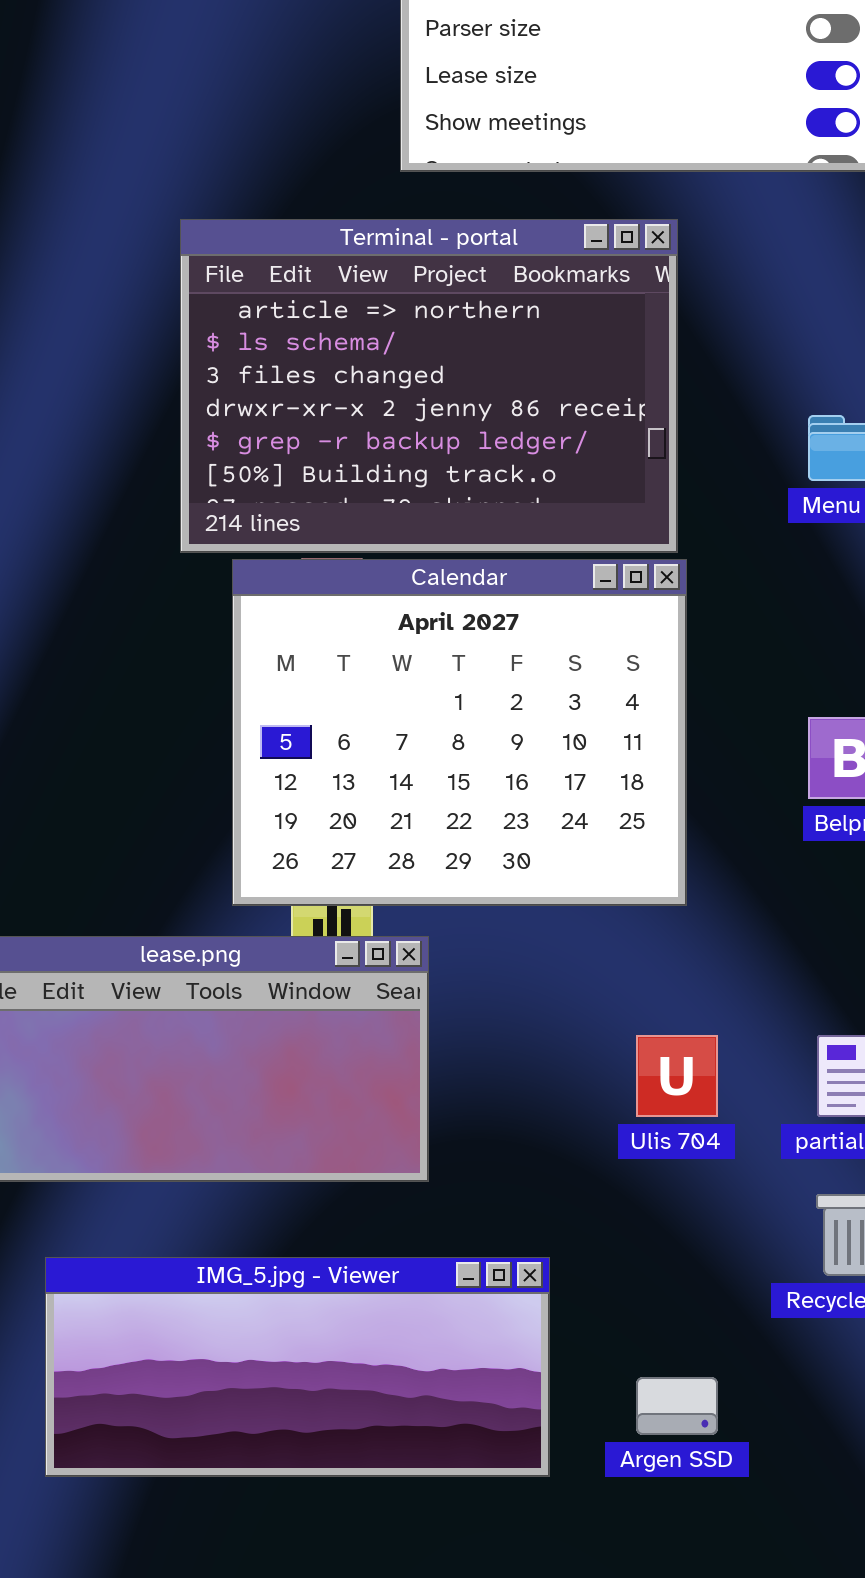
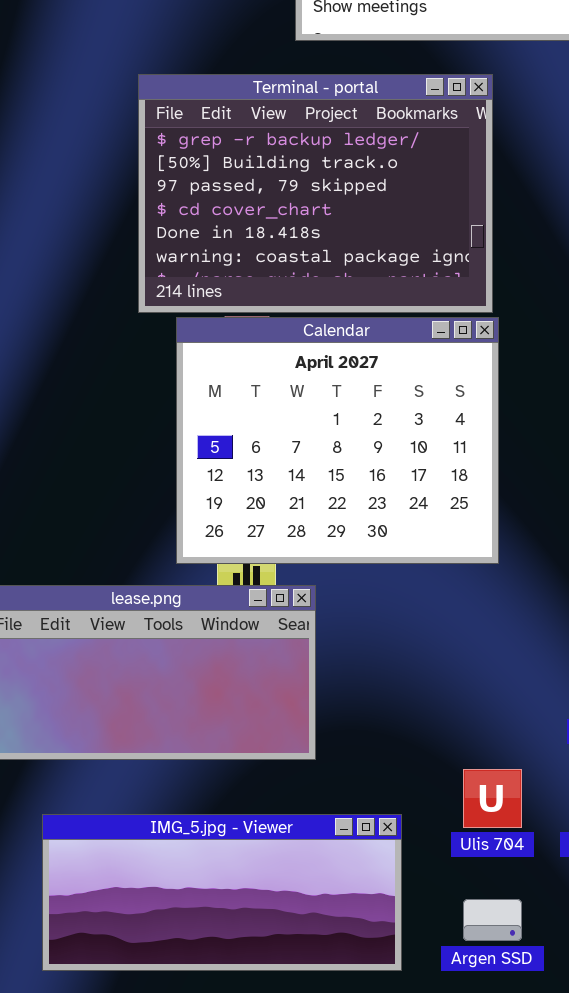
Terminal - portal: [180,219,678,553] -> [138,74,493,313], scrolled down 4 rows
Ulis 704: [636,1035,718,1117] -> [463,769,522,828], moved

